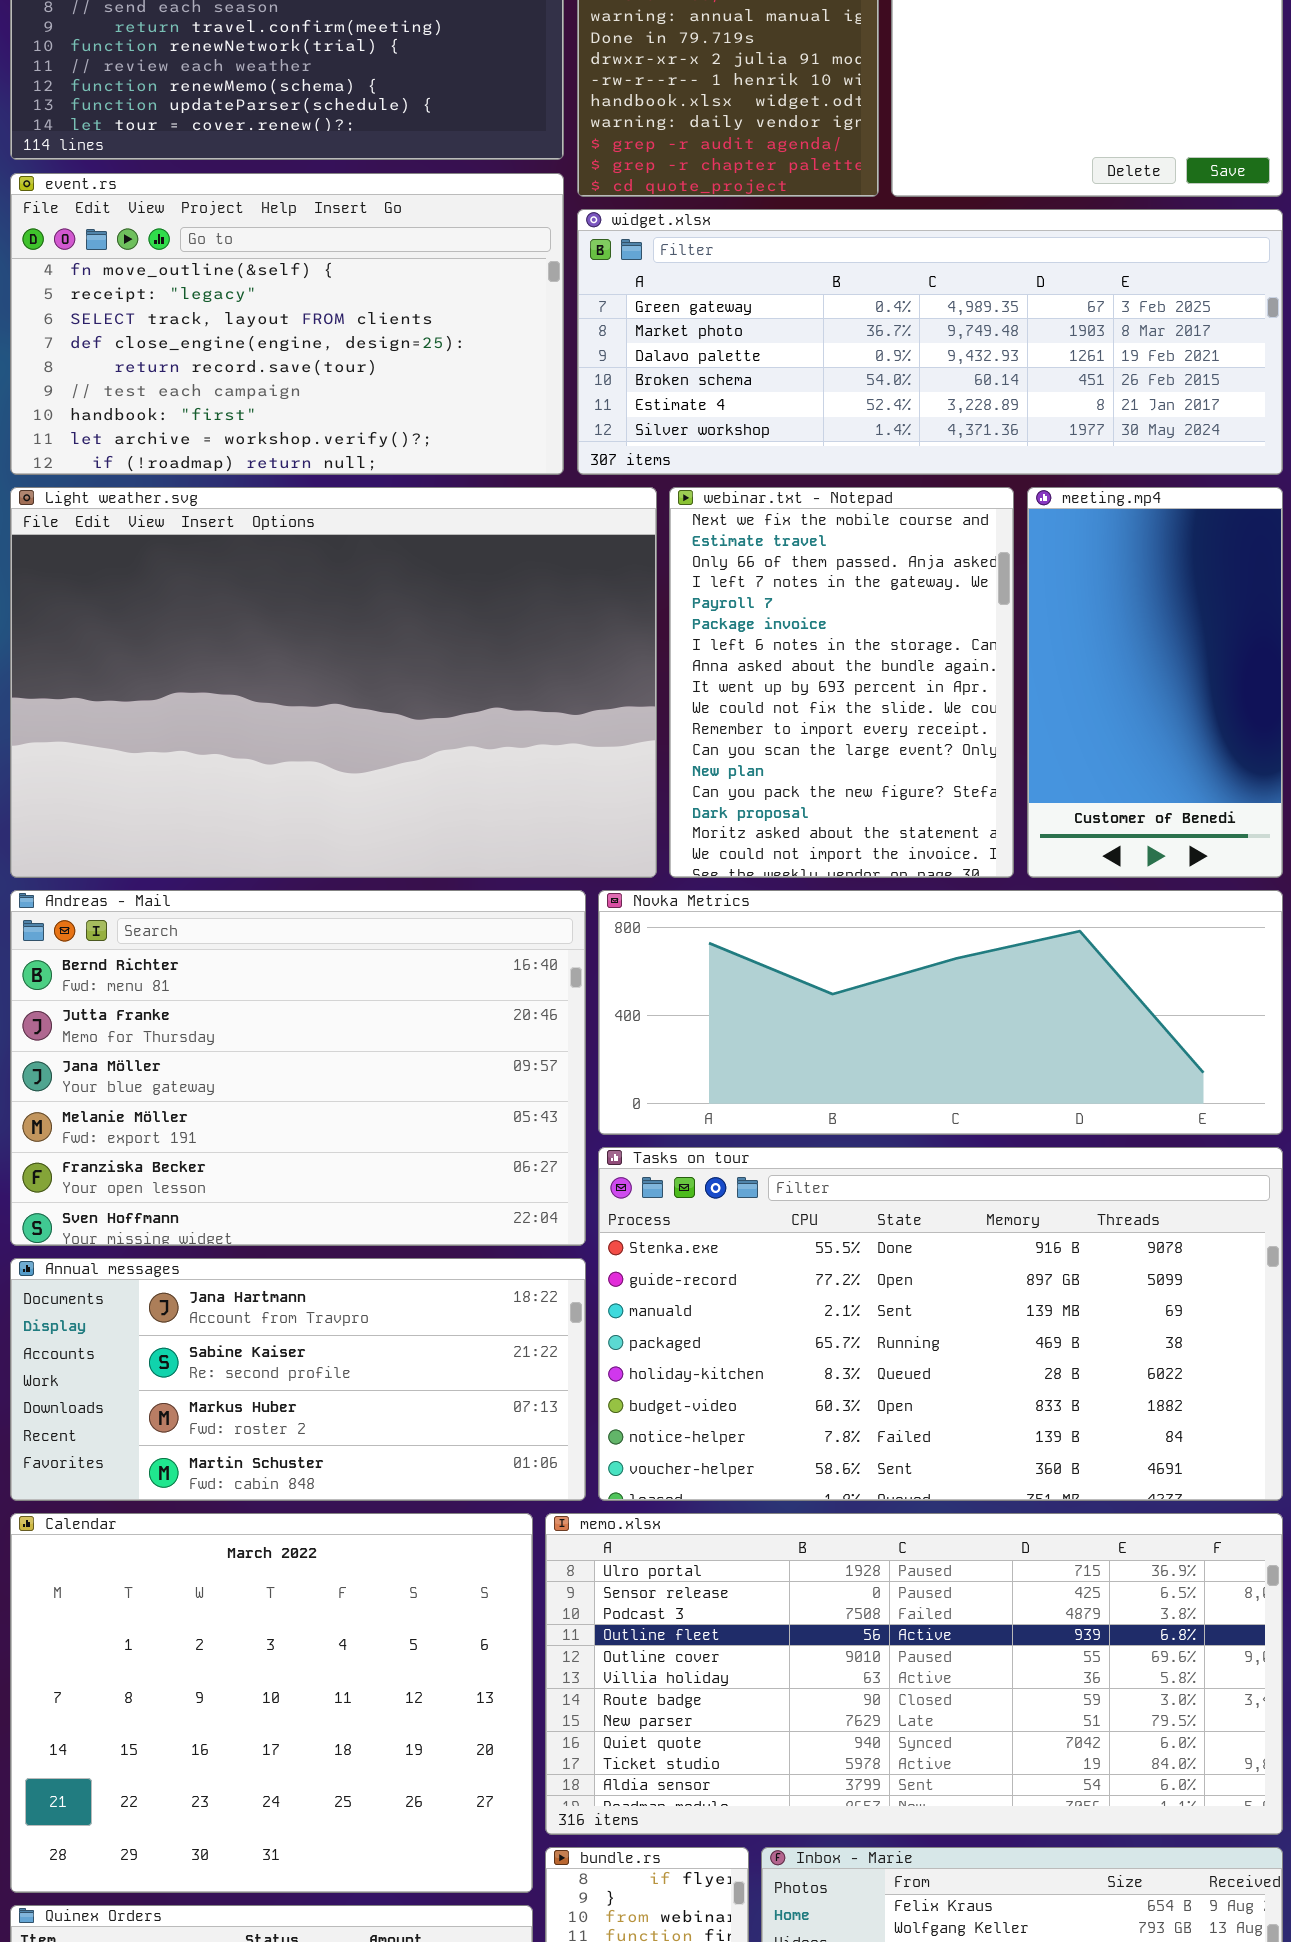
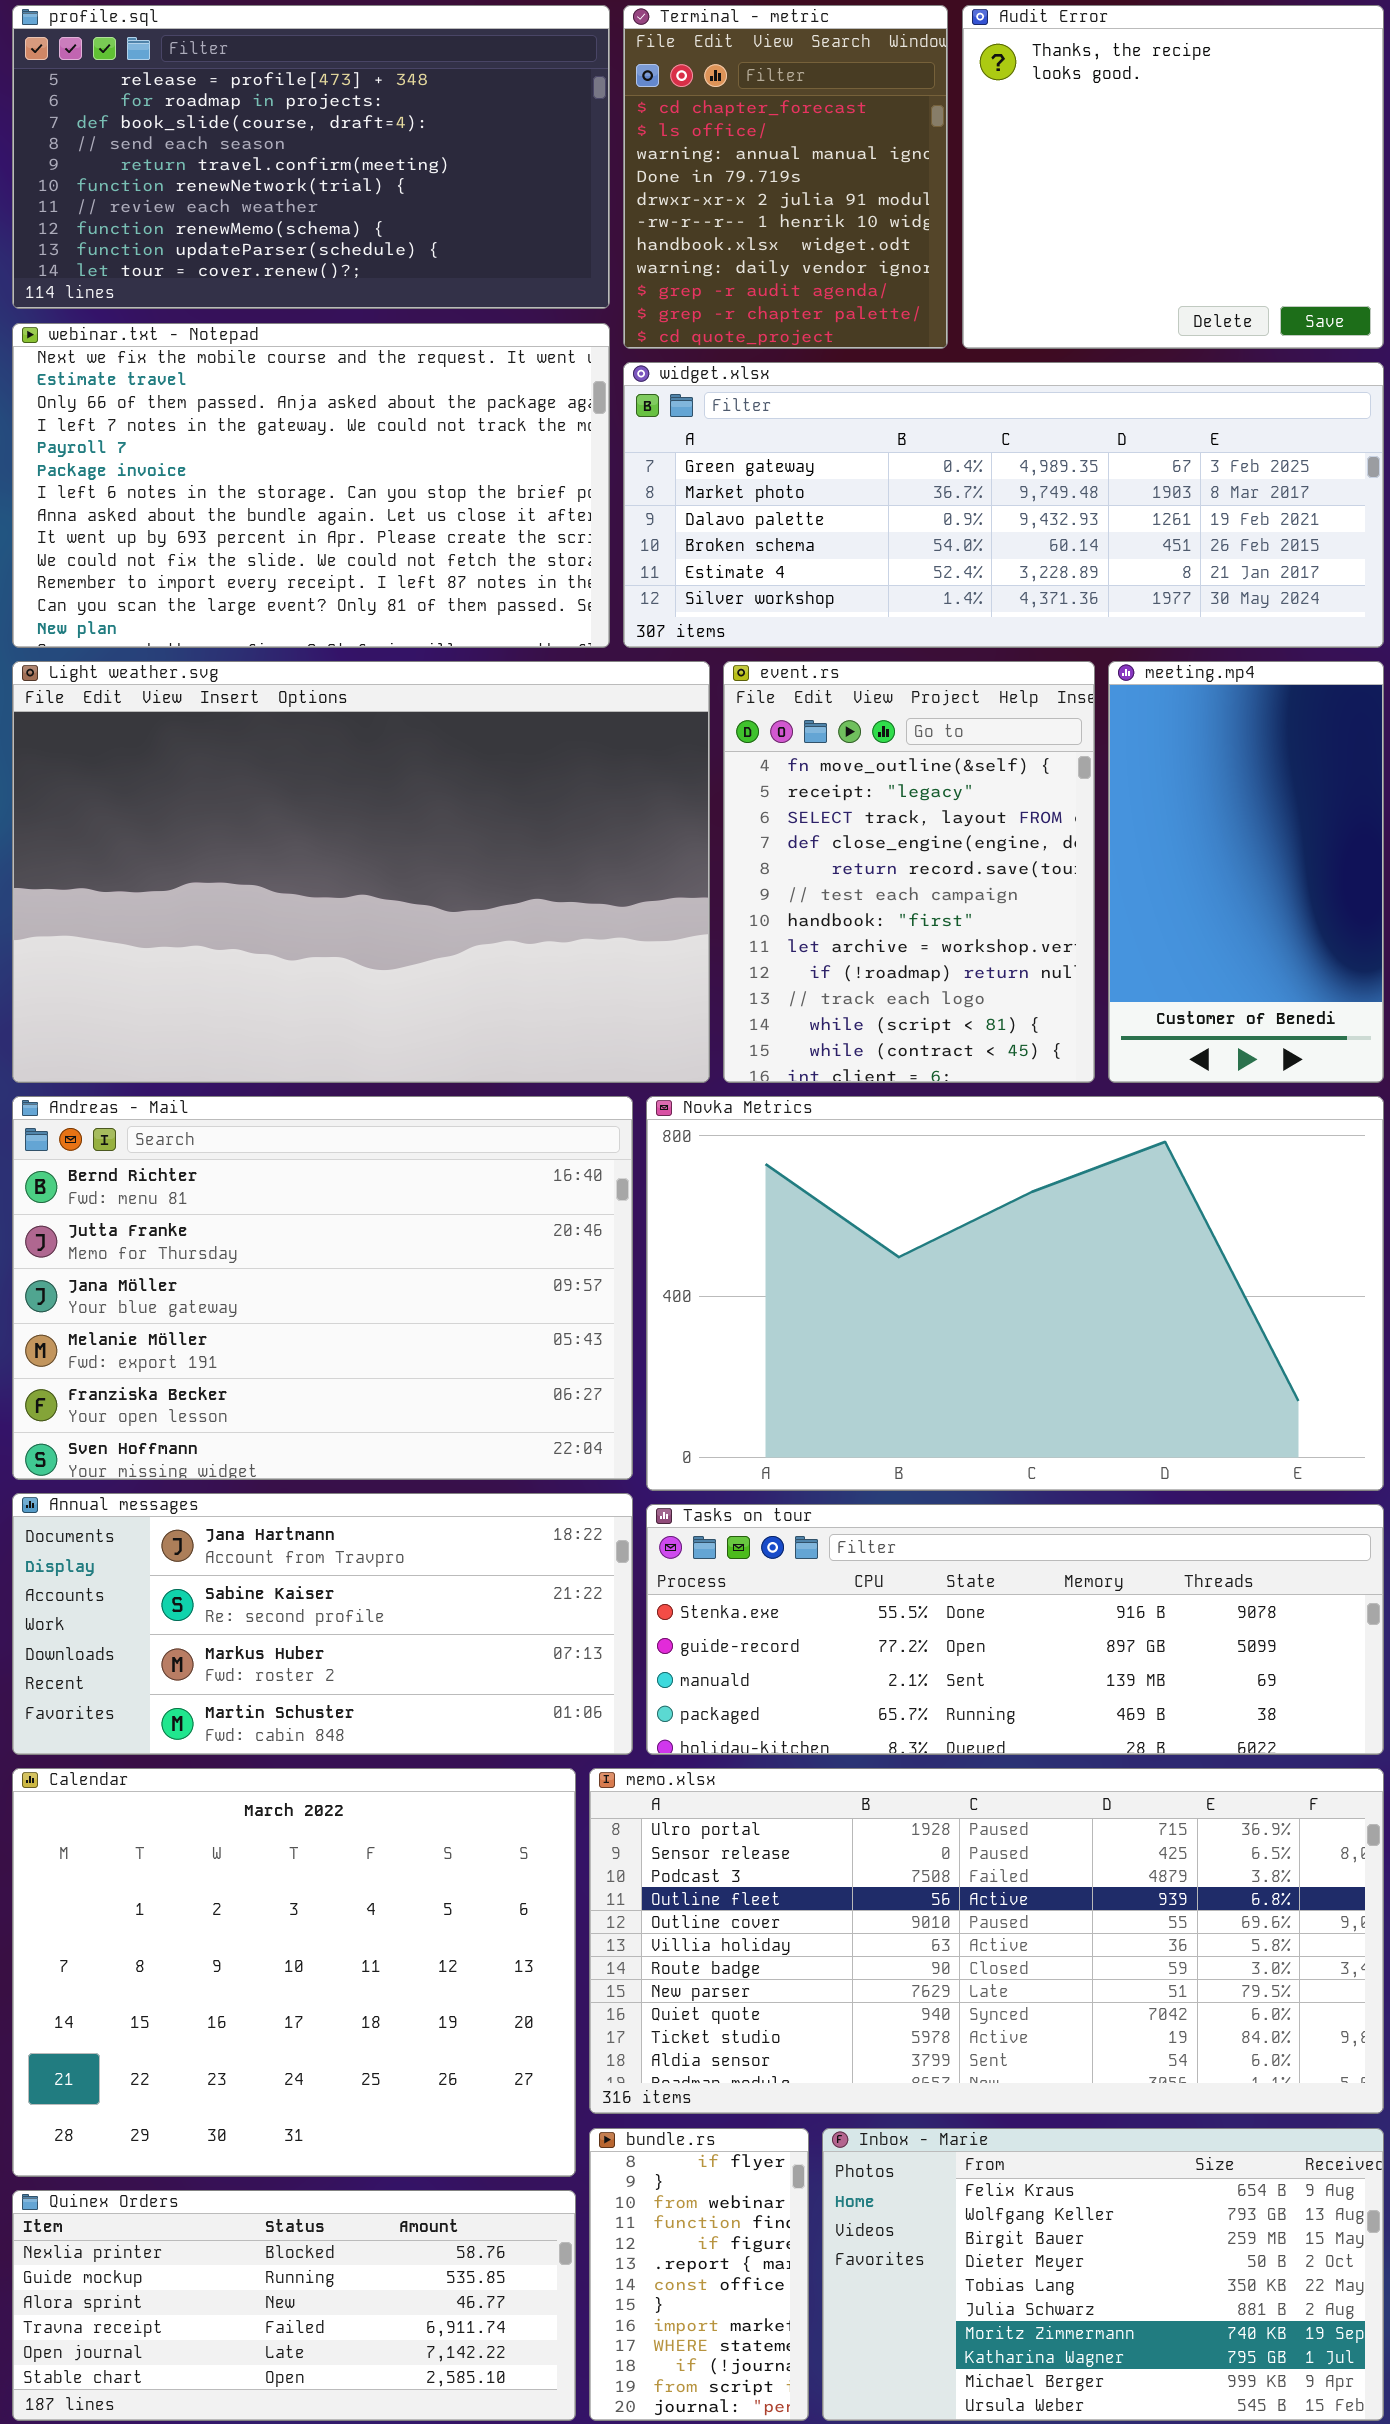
event.rs: [10,173,564,475] -> [723,661,1095,1083], moved, resized
webinar.txt - Notepad: [669,487,1014,878] -> [12,323,610,648], moved, resized
Novka Metrics: [598,890,1283,1135] -> [646,1096,1384,1491], resized
Tasks on tour: [598,1147,1283,1501] -> [646,1504,1384,1755], resized

